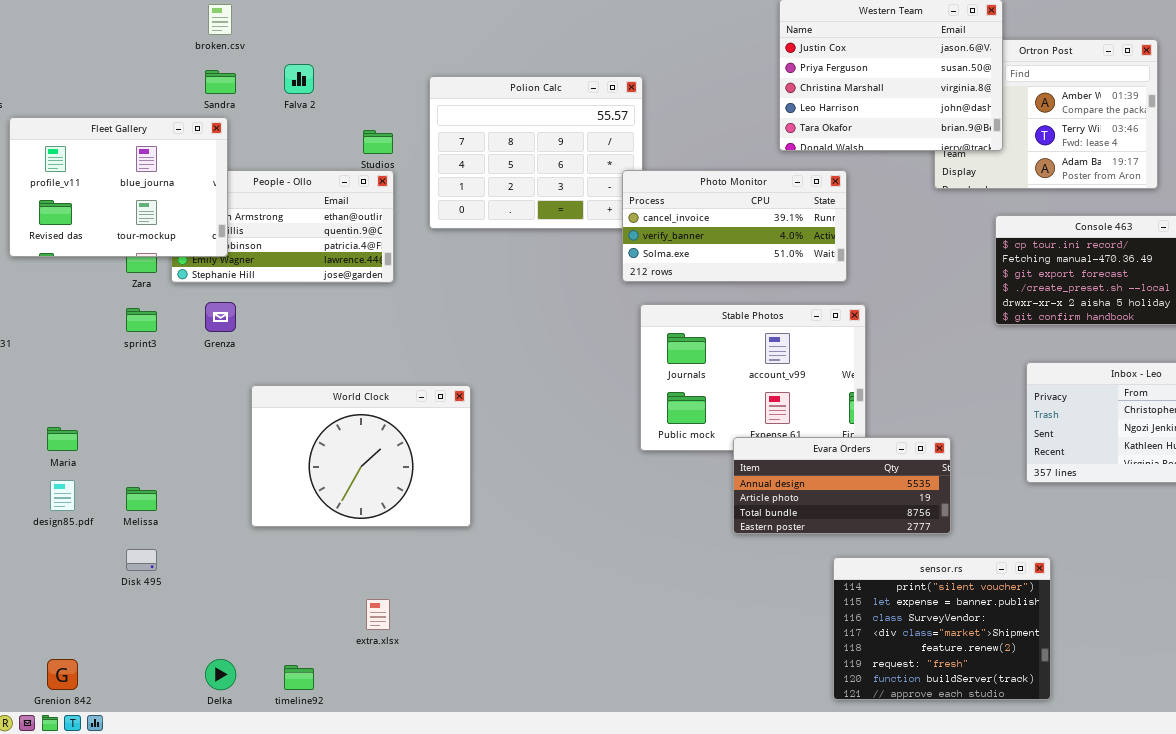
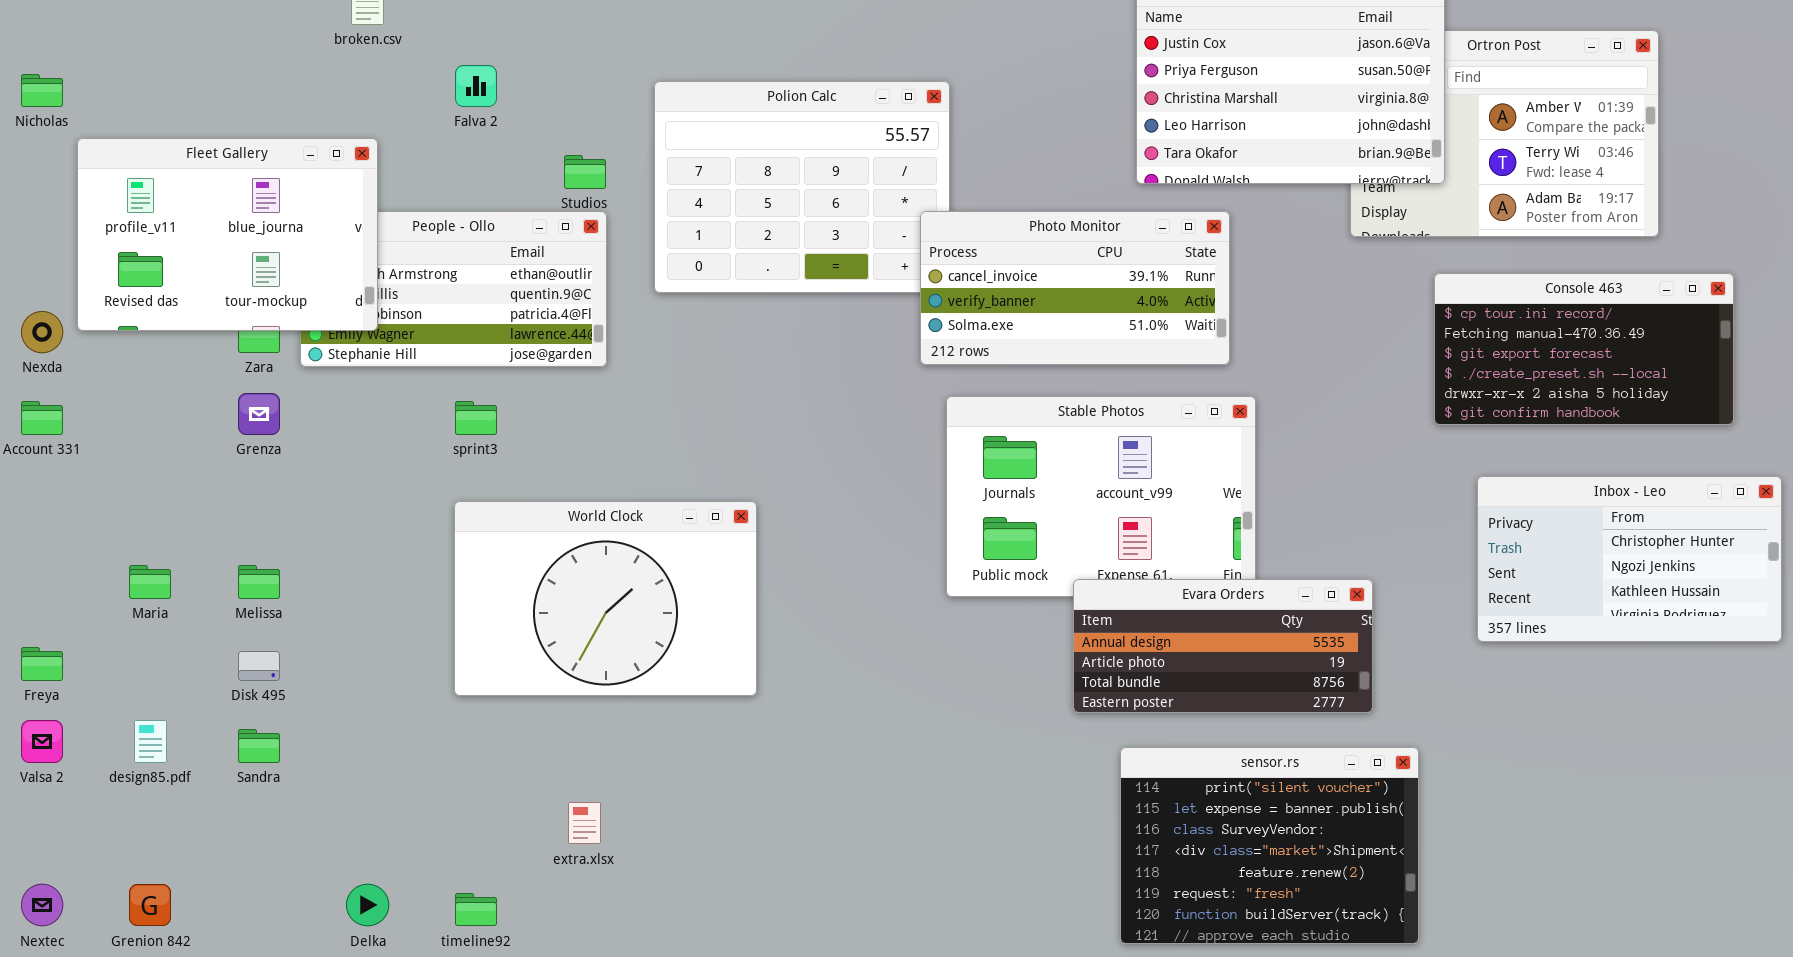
Sandra: [205,70,236,94] -> [238,729,280,763], moved
Grenza: [205,302,236,332] -> [238,393,280,435], moved
sprint3: [126,308,157,332] -> [455,401,497,435], moved
World Clock: [251,385,471,527] -> [454,501,757,696], moved
design85.pdf: [50,480,75,511] -> [134,720,167,763], moved
Melissa: [126,487,157,511] -> [238,565,280,599], moved
Disk 495: [126,549,157,571] -> [238,651,280,681], moved
sensor.rs: [833,557,1051,700] -> [1120,747,1419,944], moved

